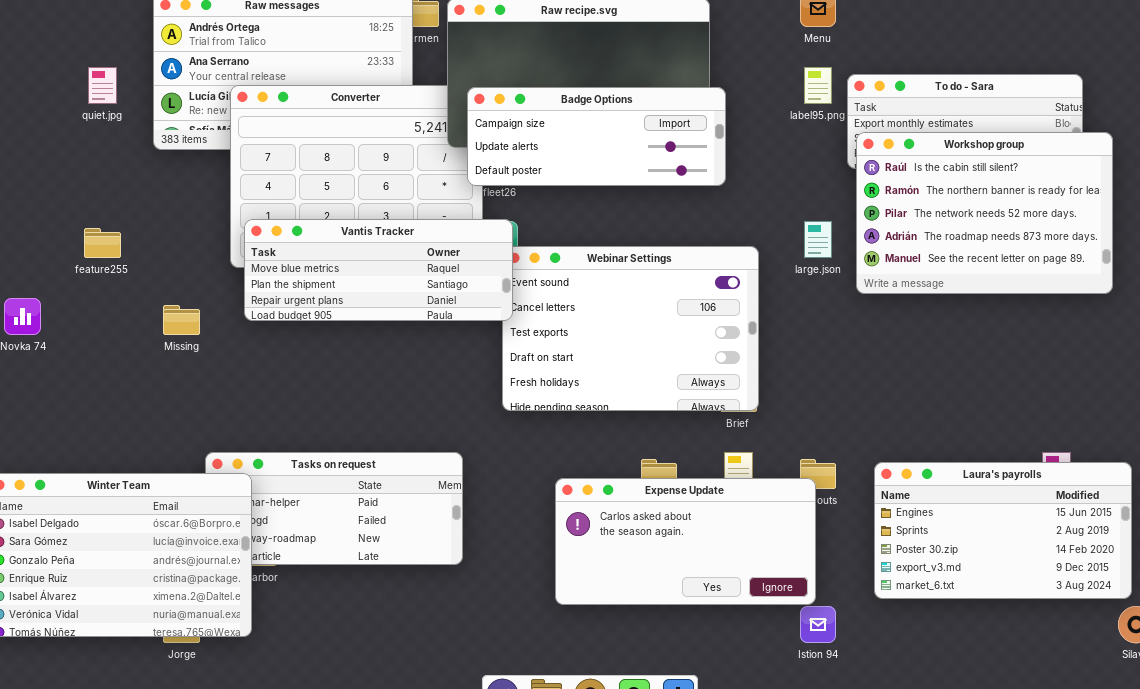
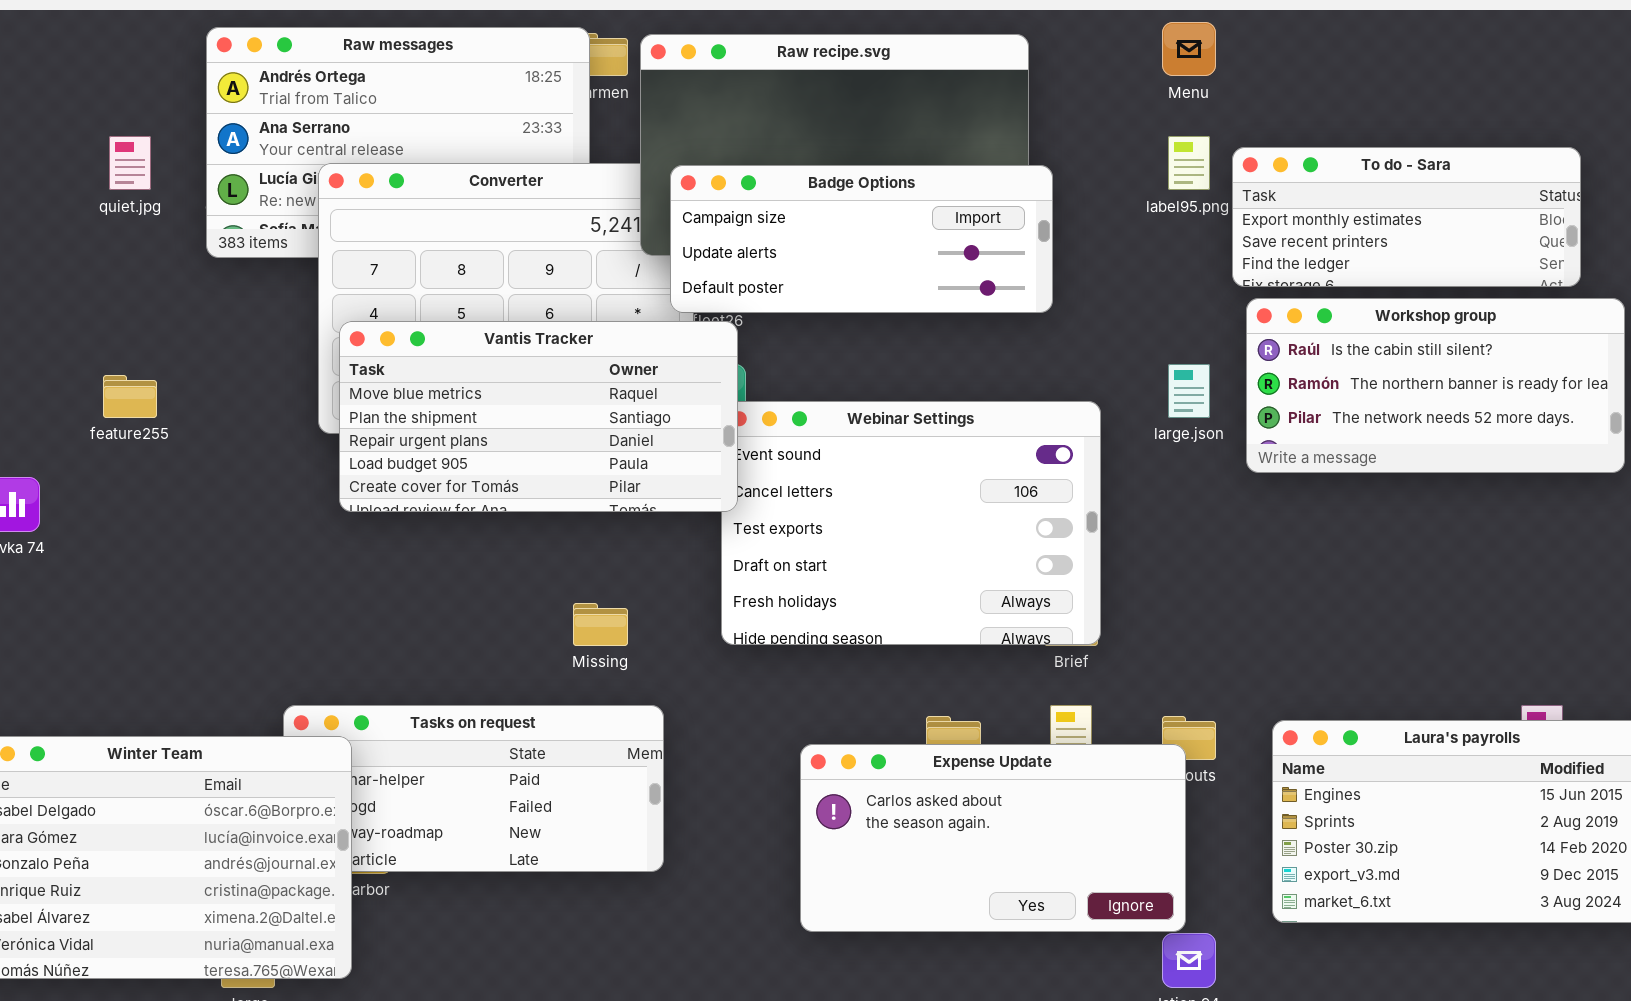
Workshop group: [856,132,1113,294] -> [1246,298,1625,473], resized
Vantis Tracker: [244,219,513,321] -> [339,321,738,512], resized
Missing: [163,305,200,335] -> [573,603,628,646], moved

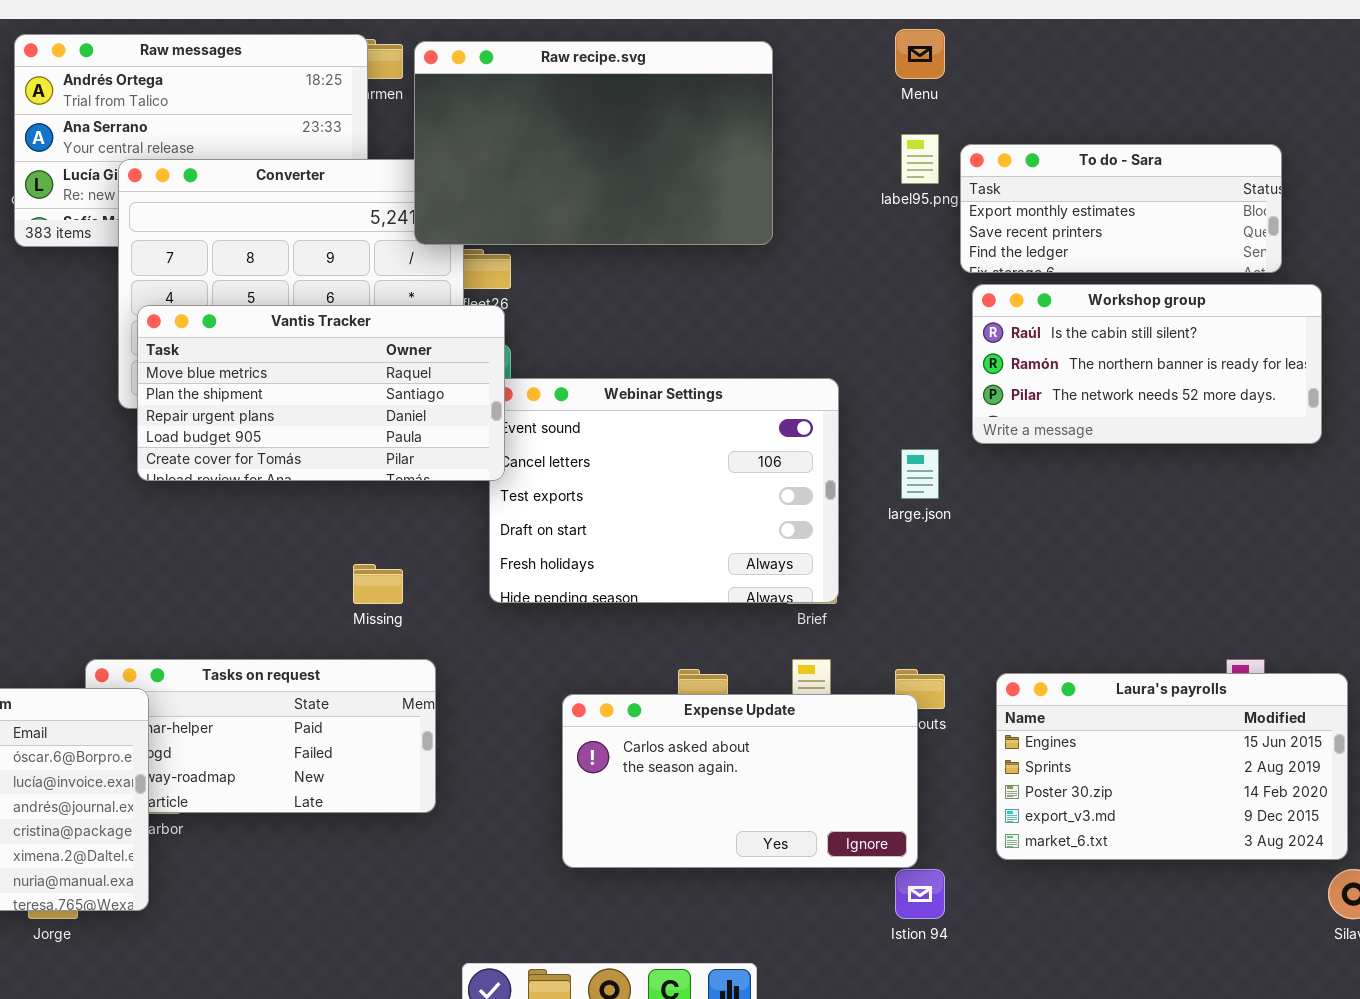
Badge Options: [670,165,1053,313] -> none, closed
large.json: [1168,364,1210,418] -> [901,449,939,499], moved

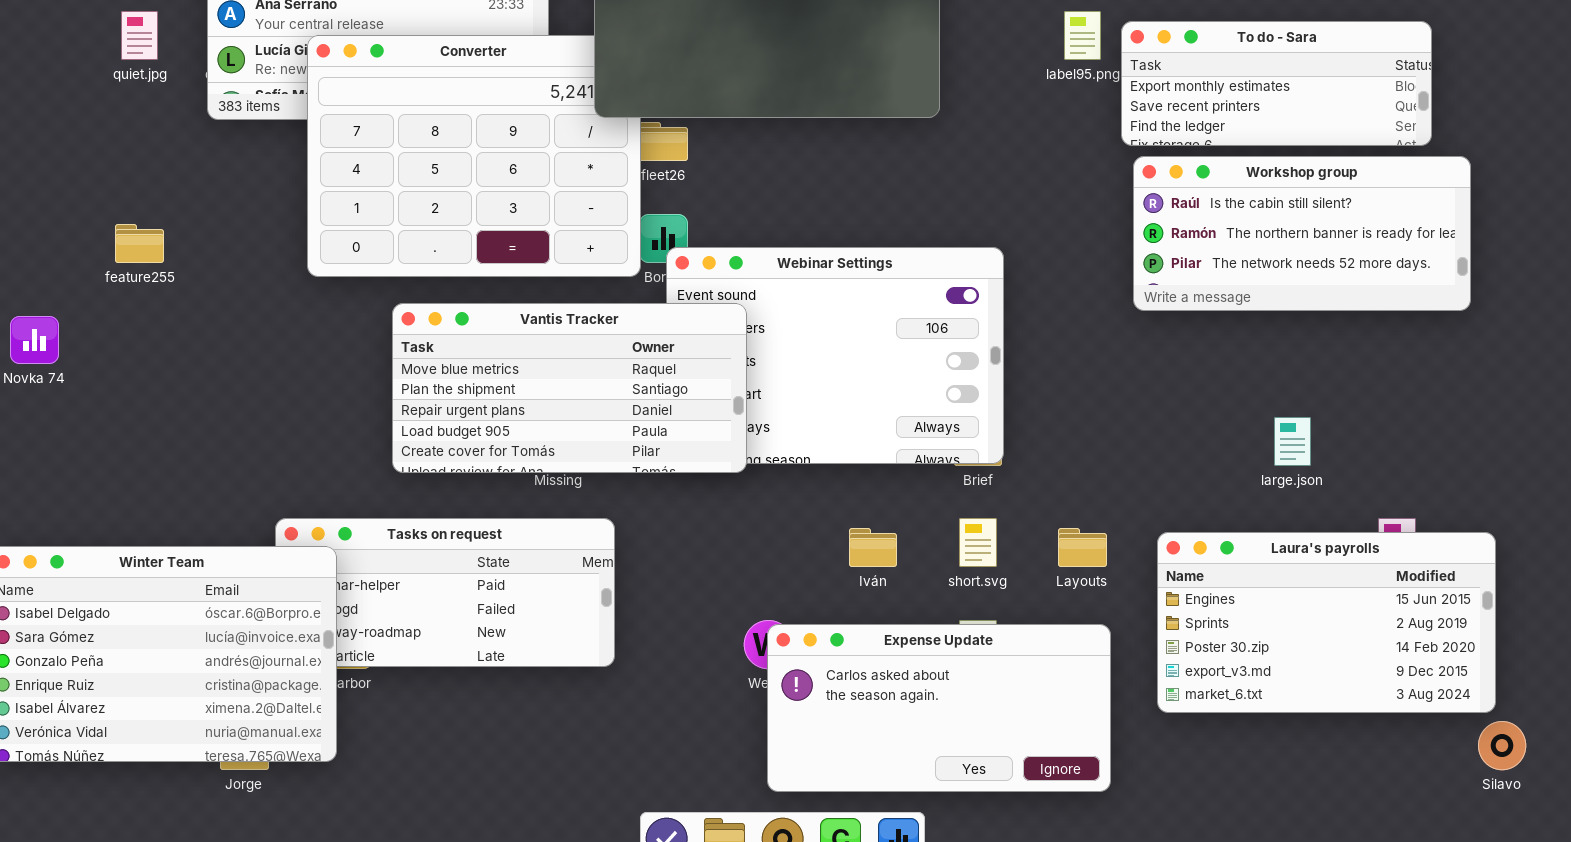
Vantis Tracker: [137,305,505,481] -> [392,303,747,473], moved
large.json: [901,449,939,499] -> [1274,417,1311,466], moved
Expense Update: [562,694,918,868] -> [767,624,1111,792], moved

